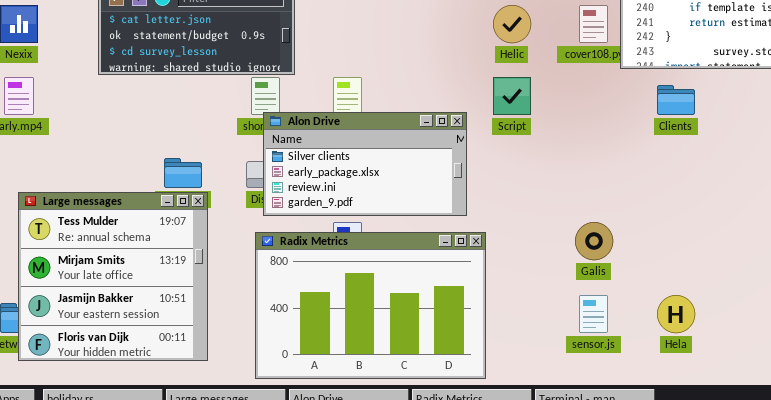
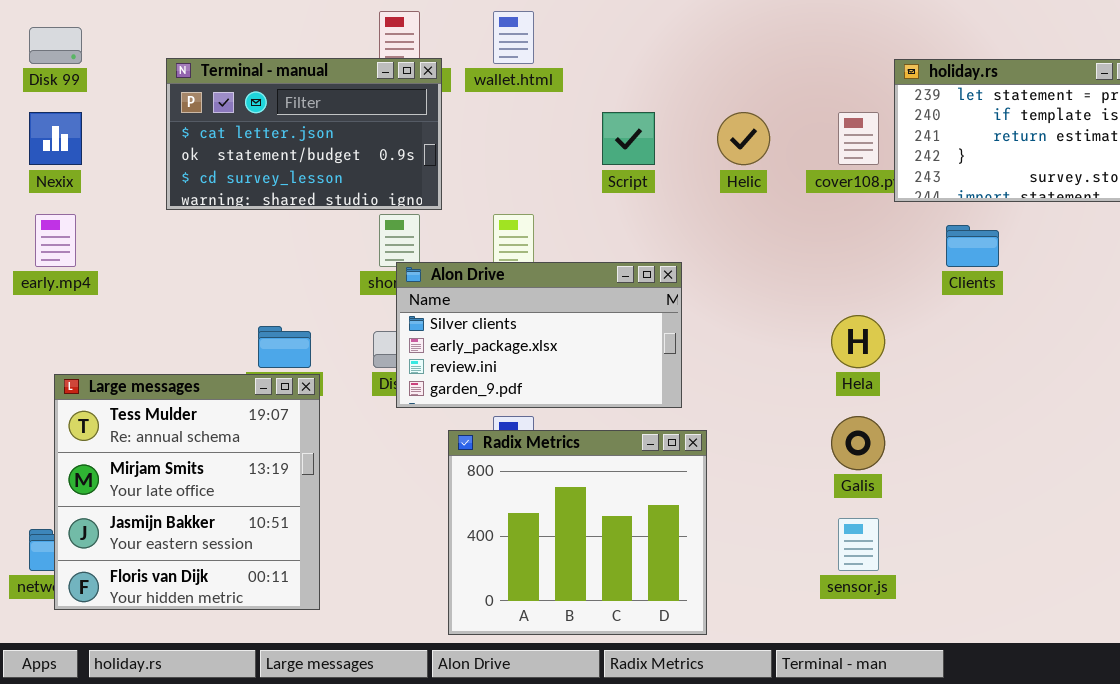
Script: [493,77,531,115] -> [602,112,655,165], moved
Radix Metrics: [255,232,486,379] -> [448,430,707,635], resized
Hela: [657,295,695,333] -> [831,315,885,368], moved

